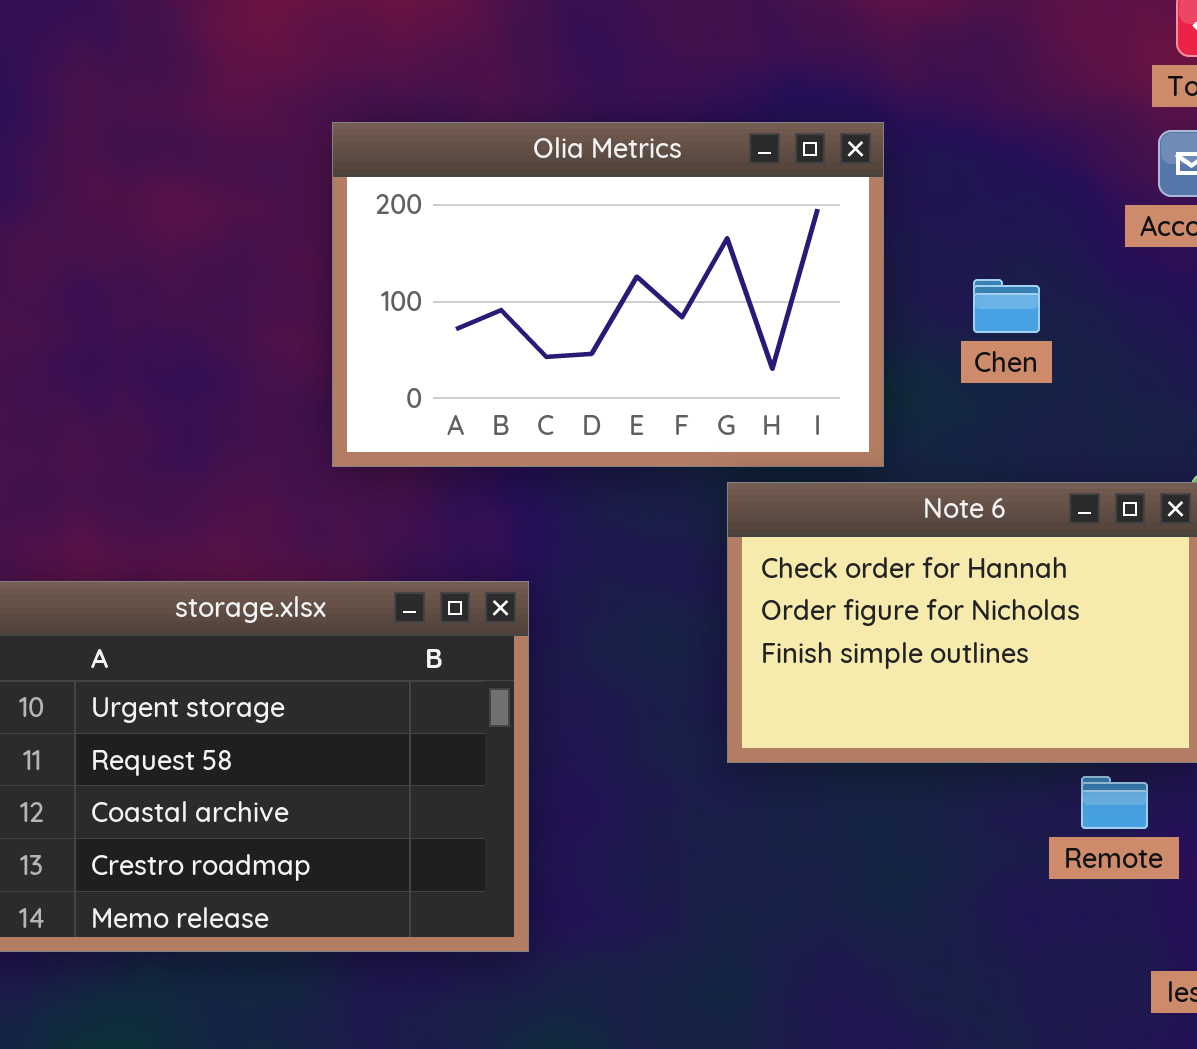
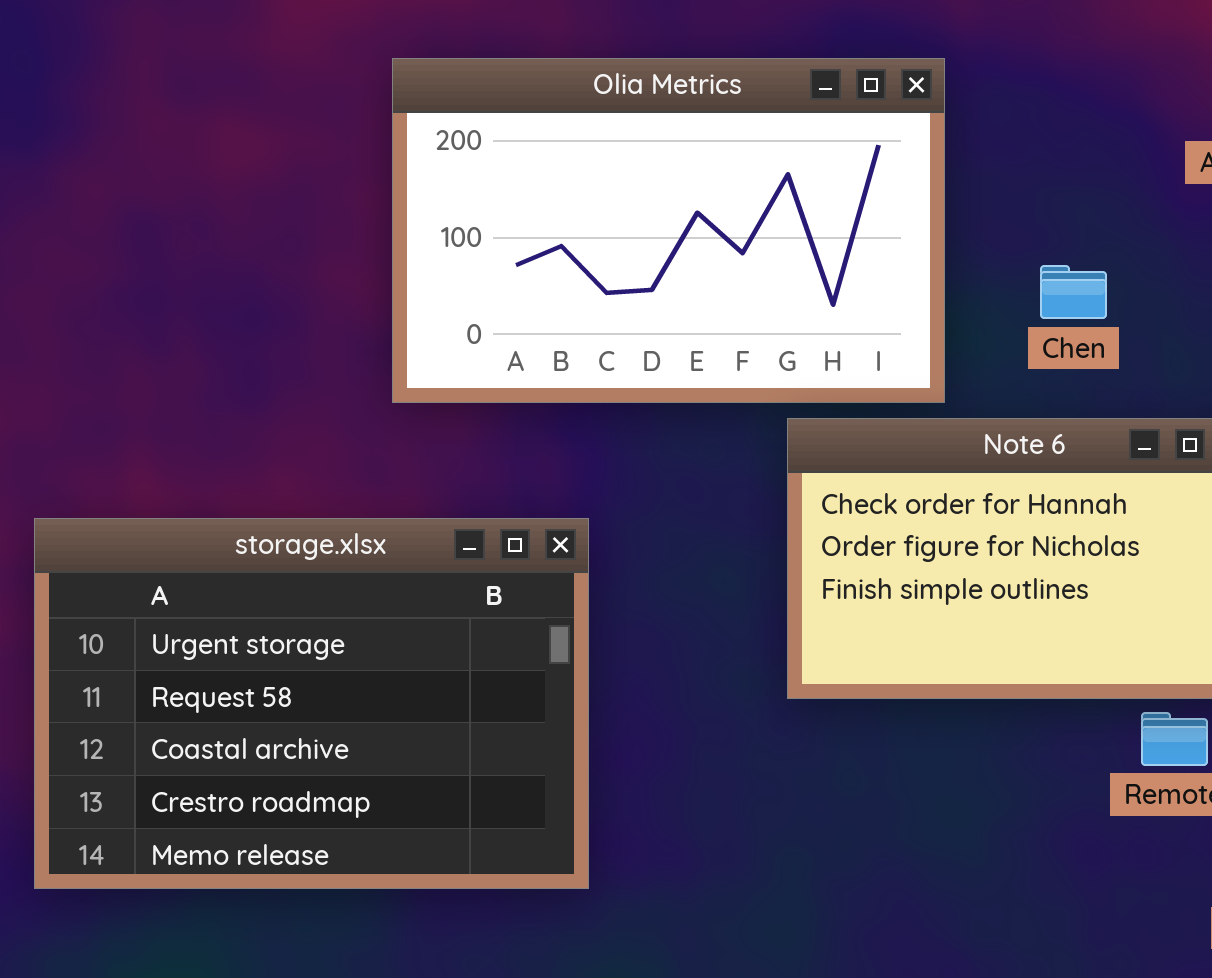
Chen: [973,279,1040,333] -> [1040,265,1107,319], moved

